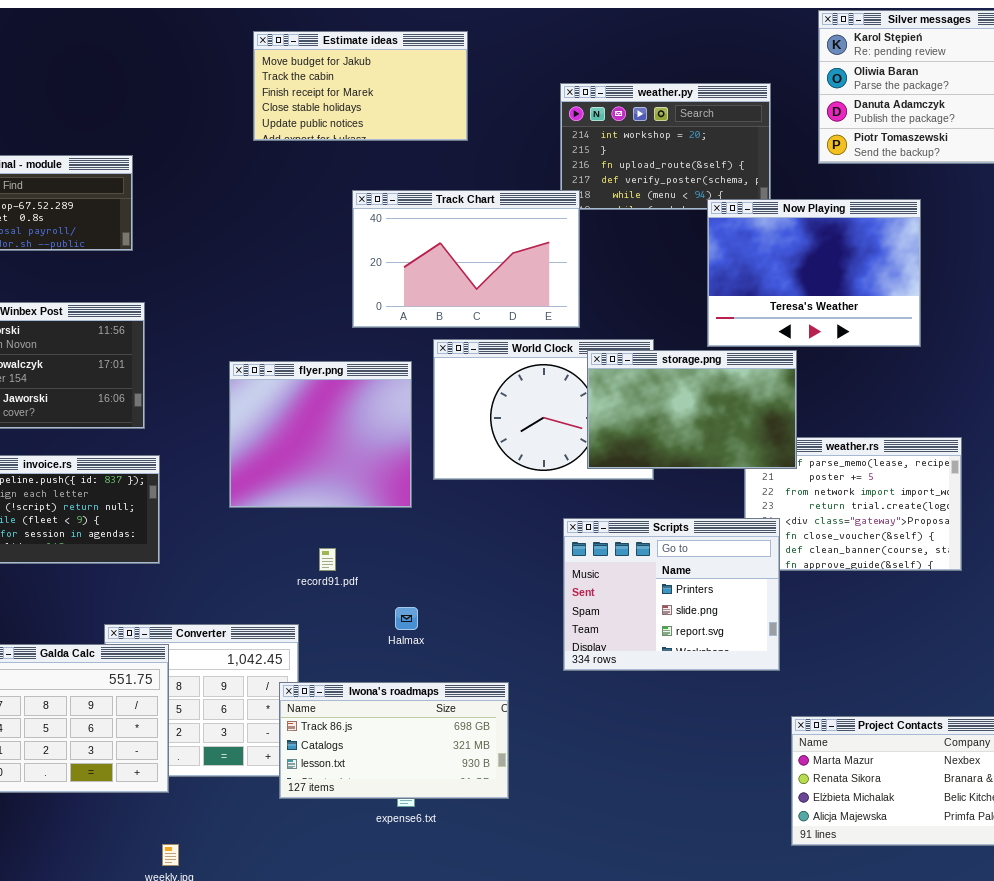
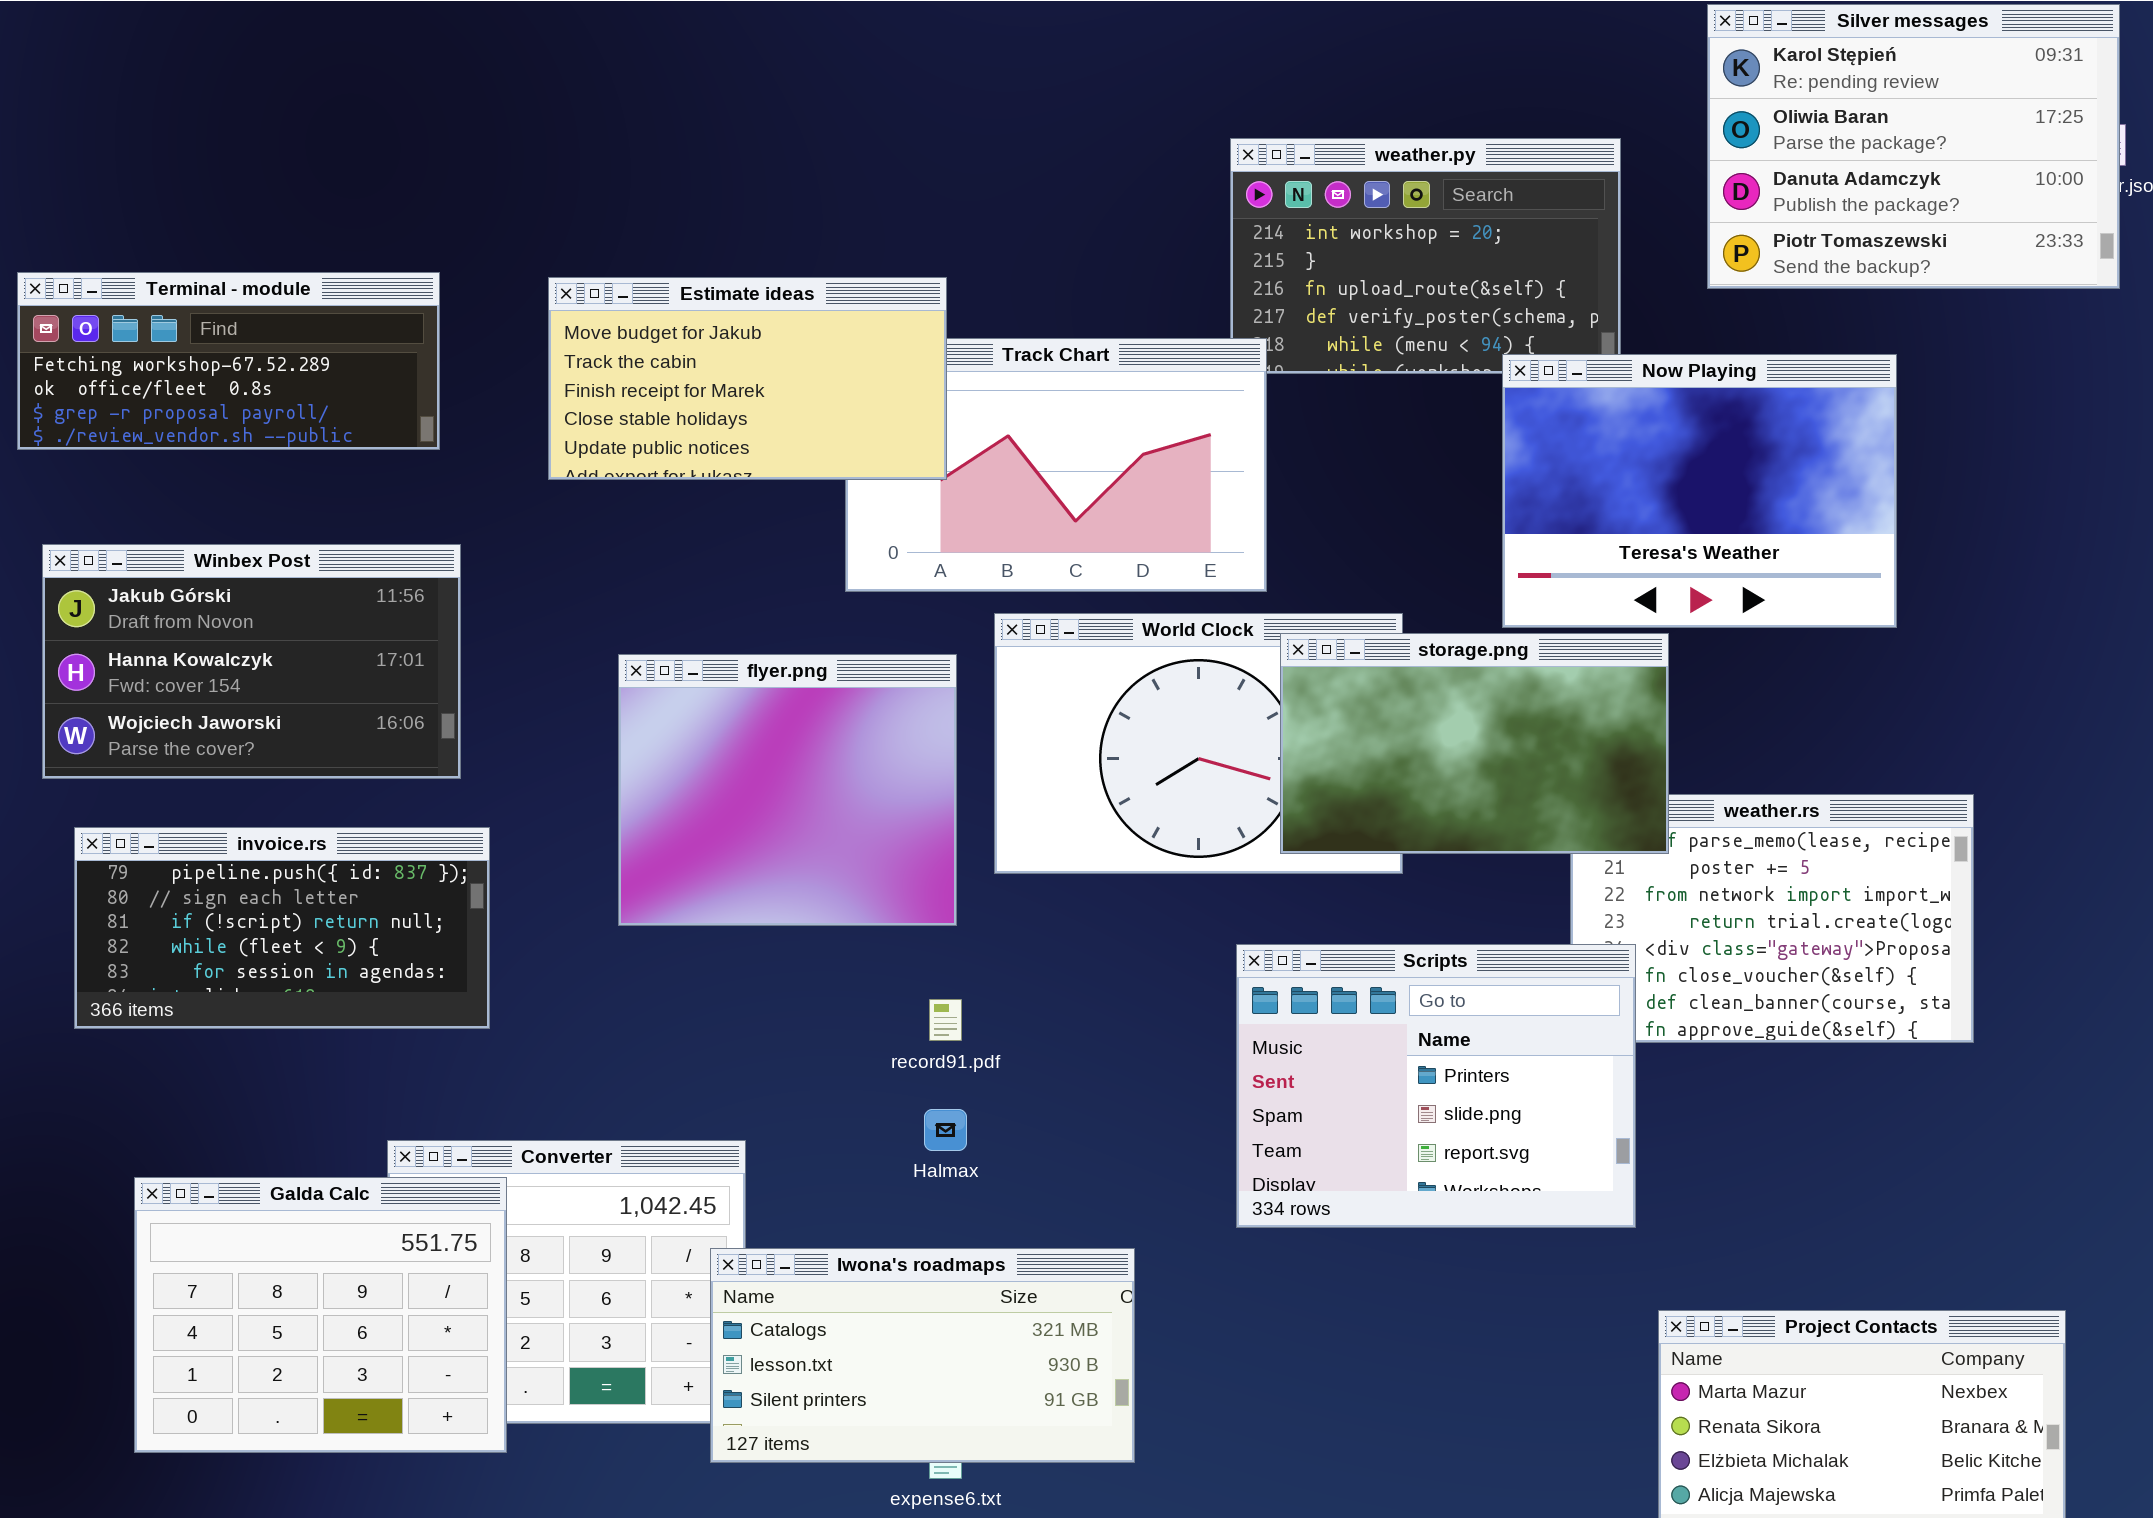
Estimate ideas: [253,31,468,141] -> [548,277,947,480], moved
record91.pdf: [319,548,336,571] -> [929,999,962,1041], moved
Iwona's roadmaps: [279,682,509,799] -> [710,1248,1135,1463], scrolled down 1 row

